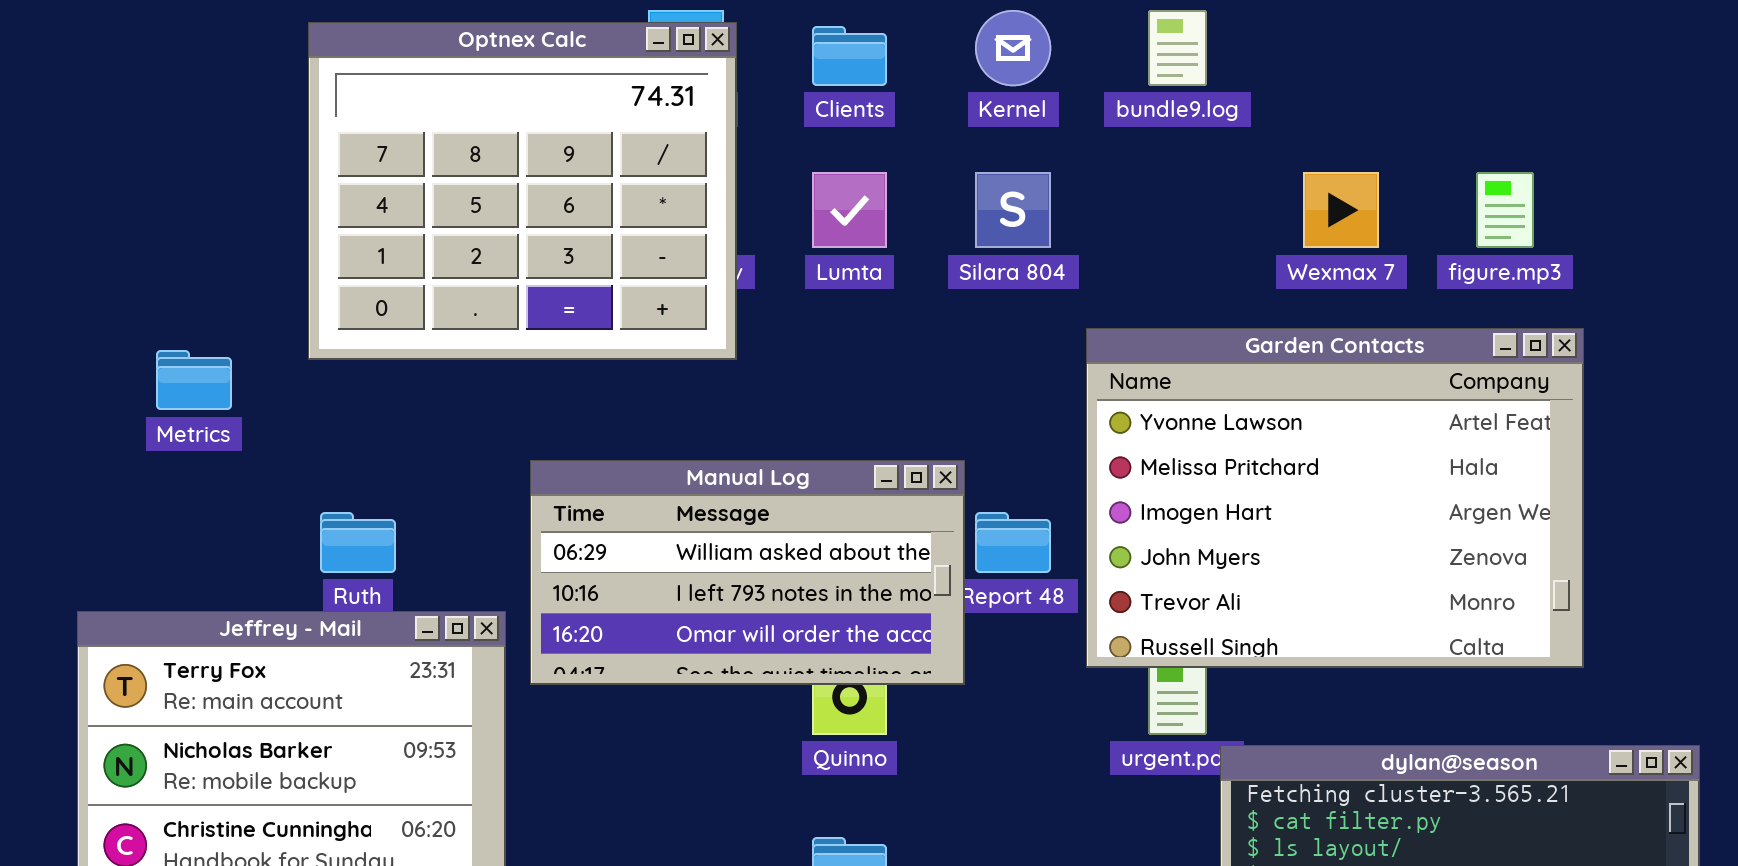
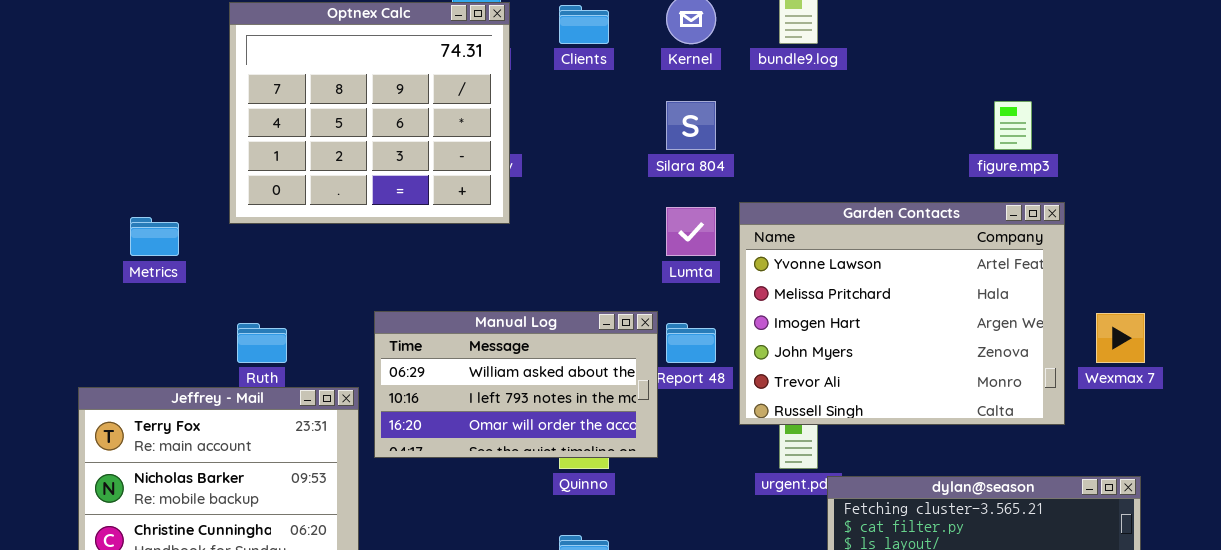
Lumta: [812,172,887,248] -> [666,207,716,256], moved
Wexmax 7: [1303,172,1379,248] -> [1096,313,1145,363], moved
Manual Log: [530,460,965,685] -> [374,311,658,458], moved

